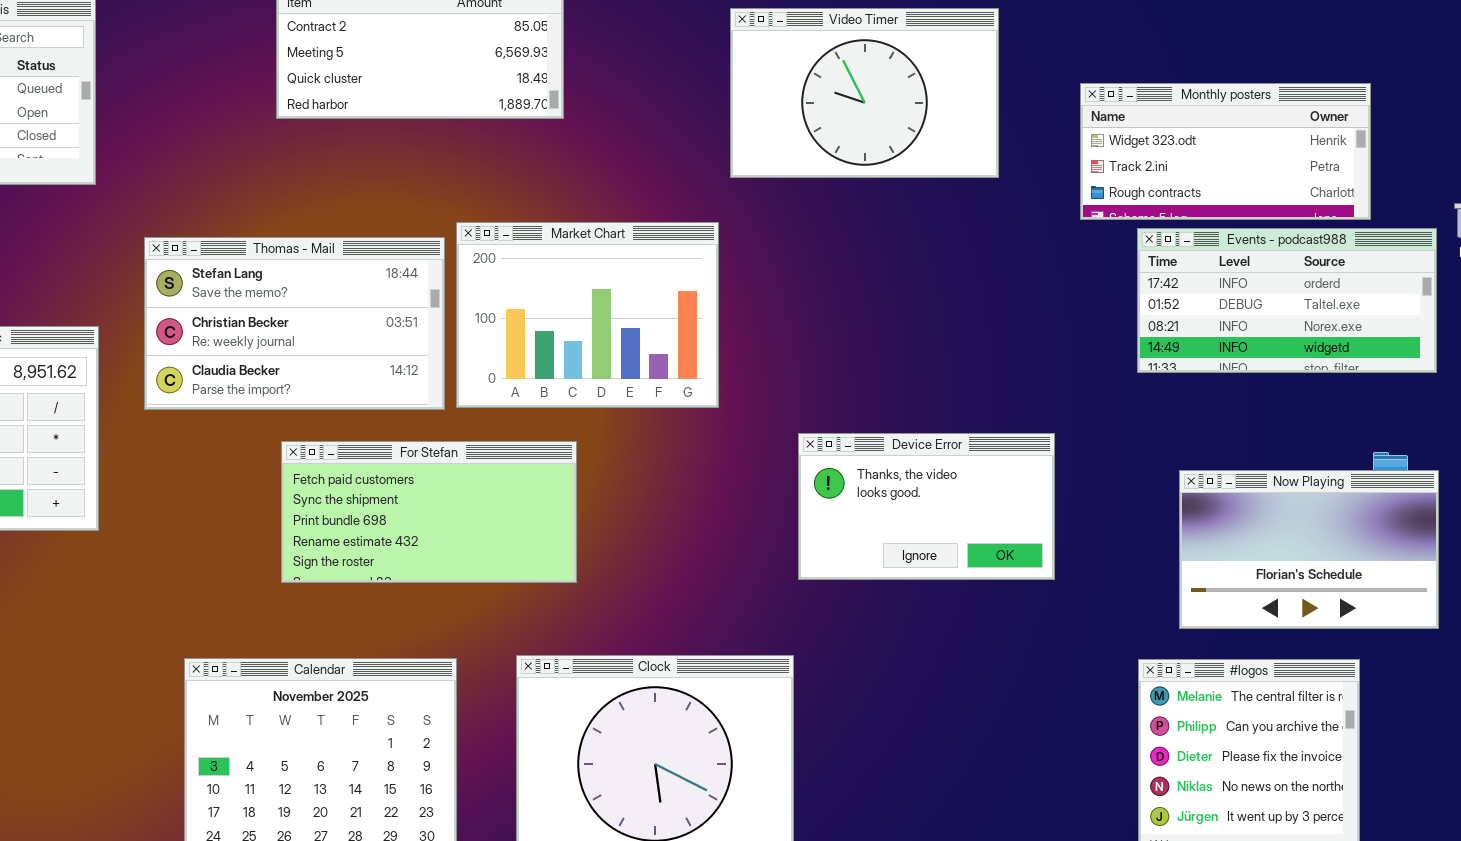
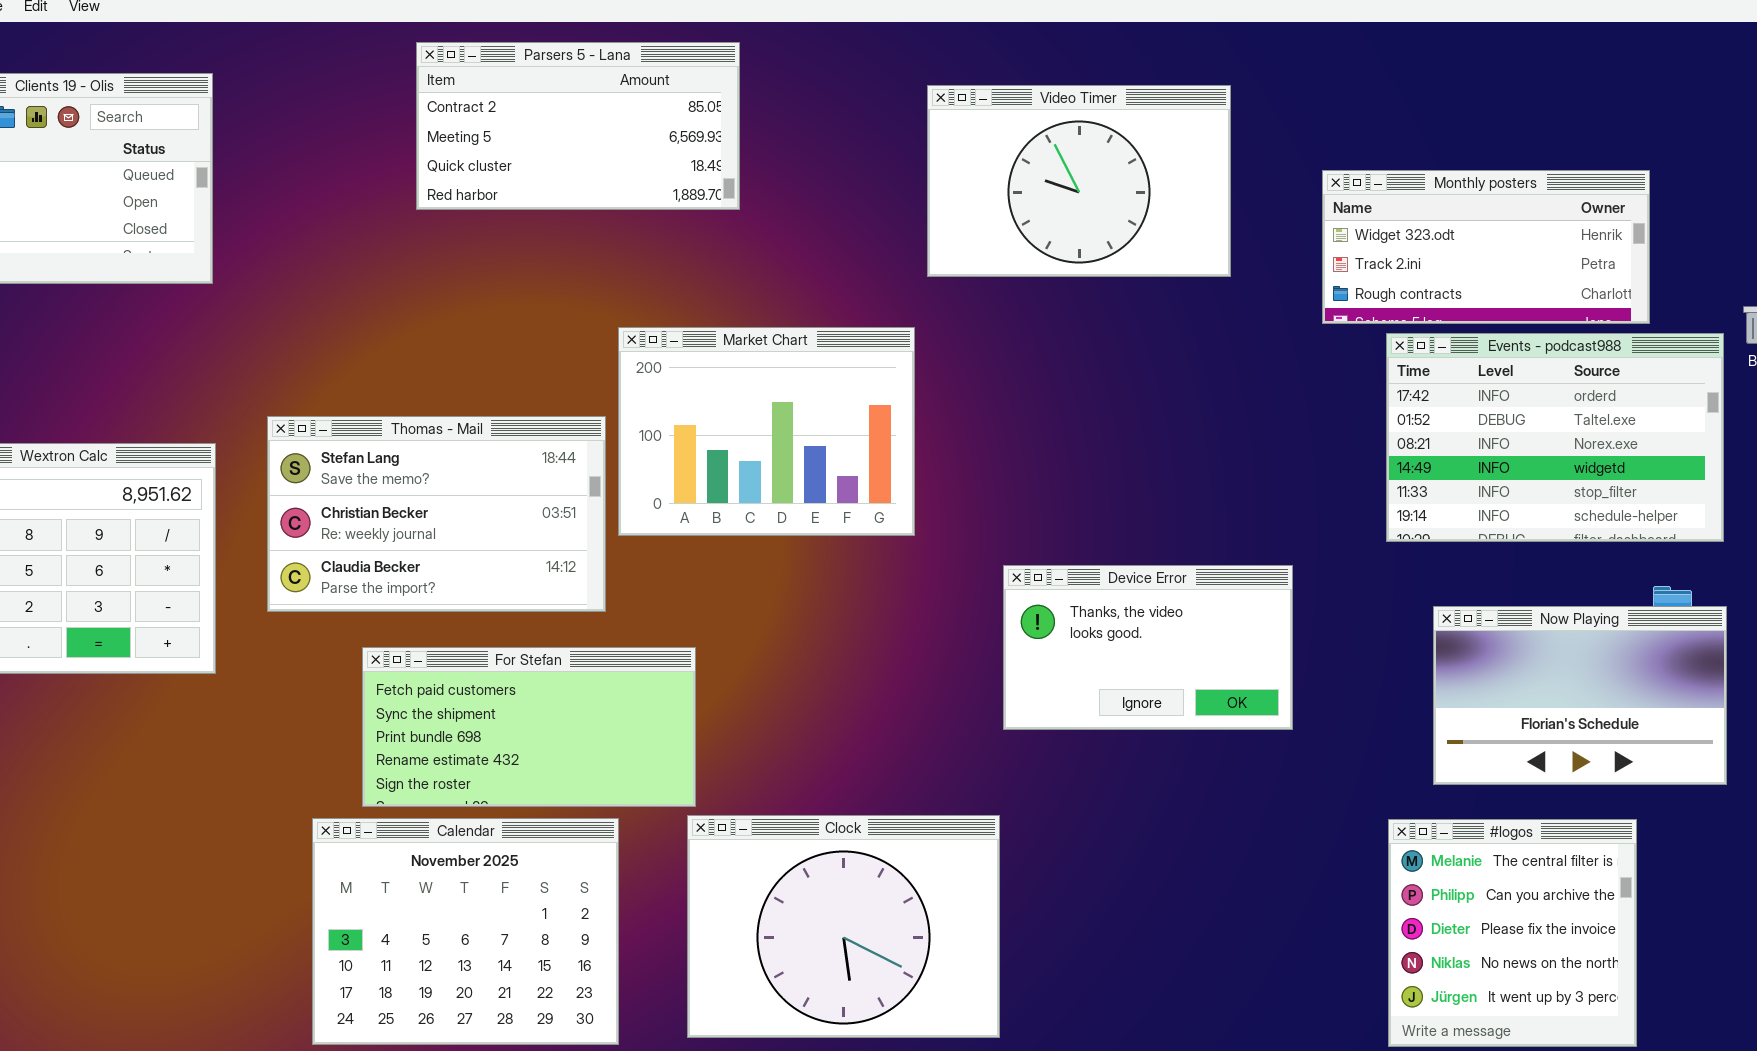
Events - podcast988: [1137,228,1437,373] -> [1386,333,1724,542], resized
Thomas - Mail: [144,237,445,410] -> [267,416,606,612], moved
For Stefan: [281,441,577,583] -> [362,647,696,807], moved

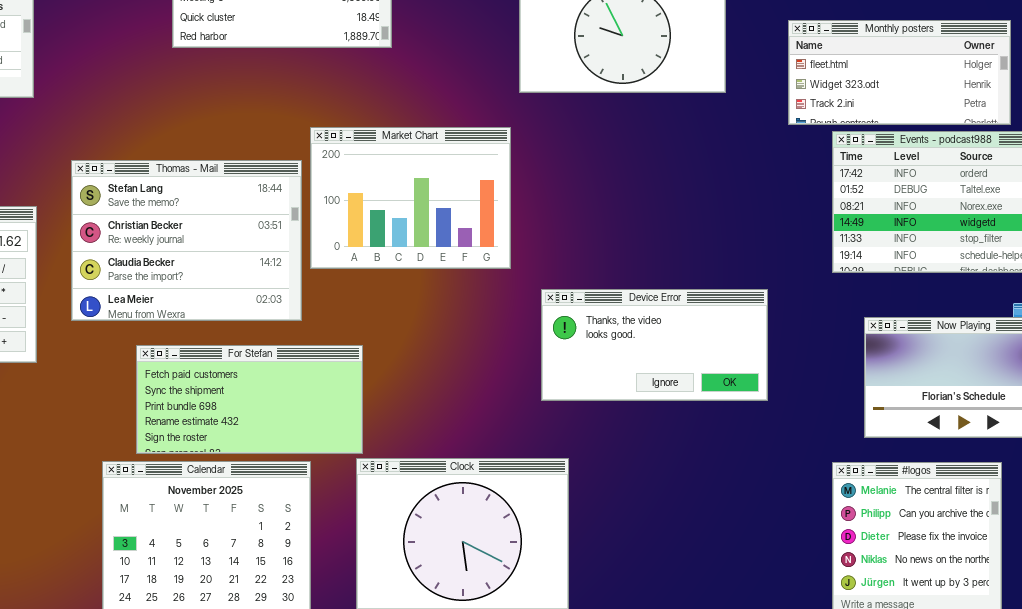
Monthly posters: [1322,170,1650,324] -> [788,20,1011,125], scrolled up 1 row
Thomas - Mail: [267,416,606,612] -> [71,160,302,321], resized
Device Error: [1003,565,1293,730] -> [541,289,768,401], resized

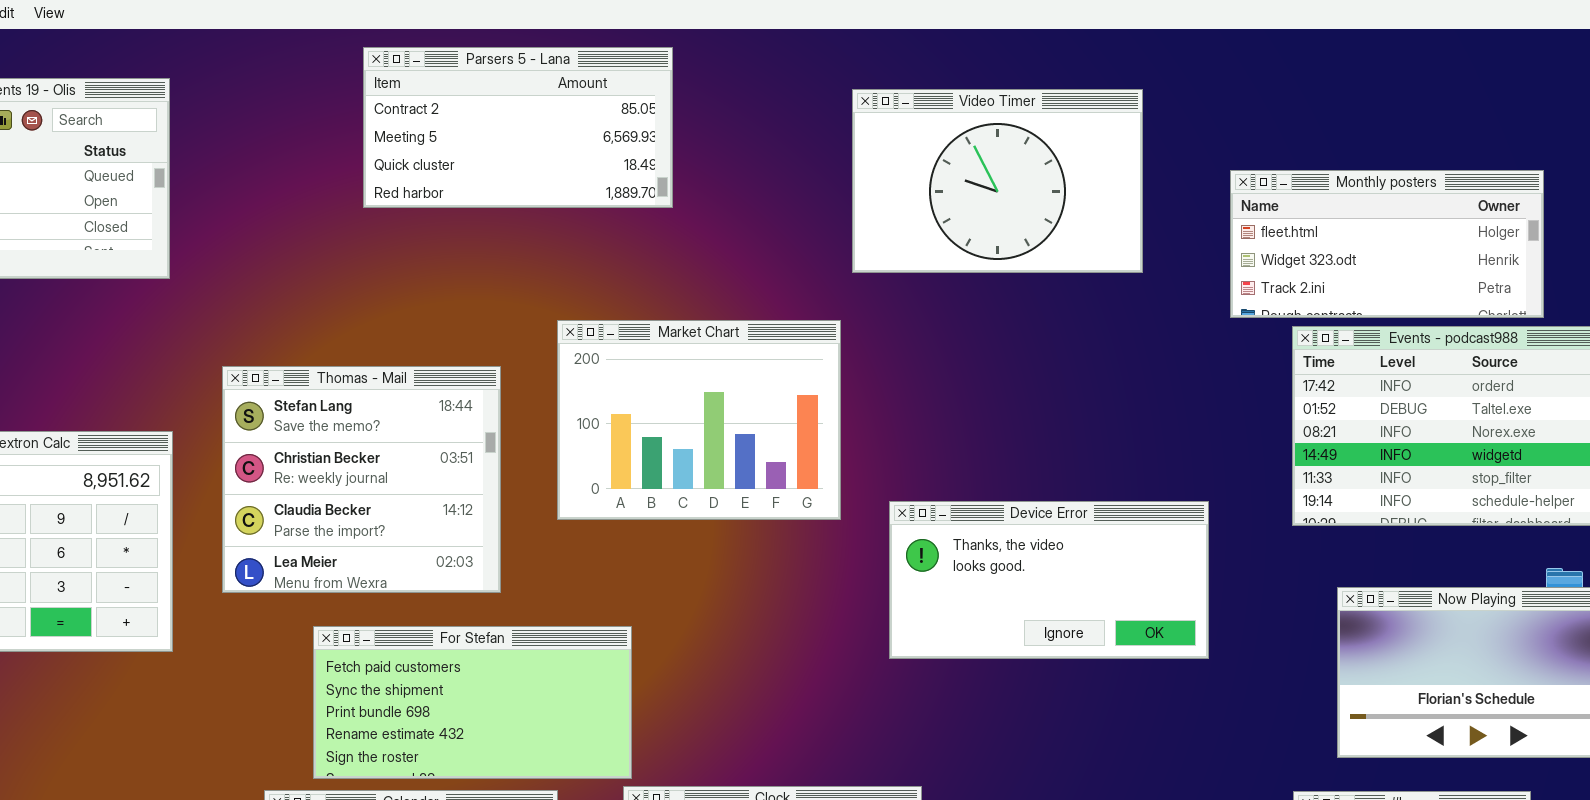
Thomas - Mail: [71,160,302,321] -> [222,366,501,593], resized
Device Error: [541,289,768,401] -> [889,501,1209,659], moved

